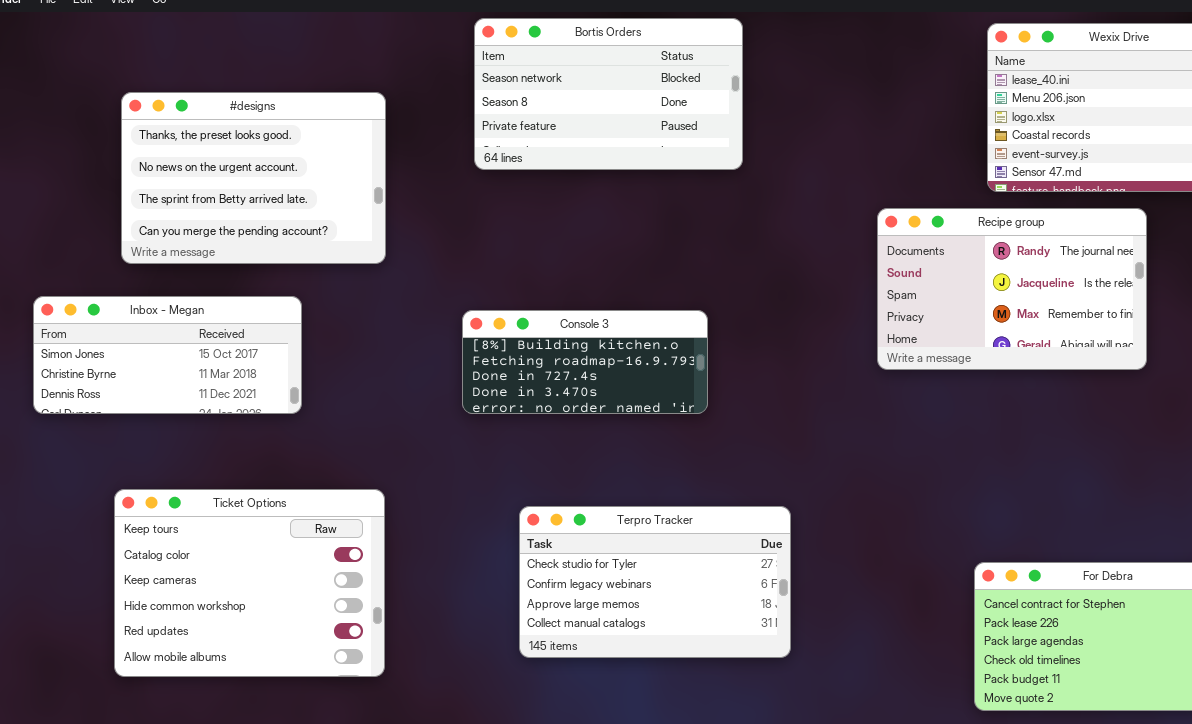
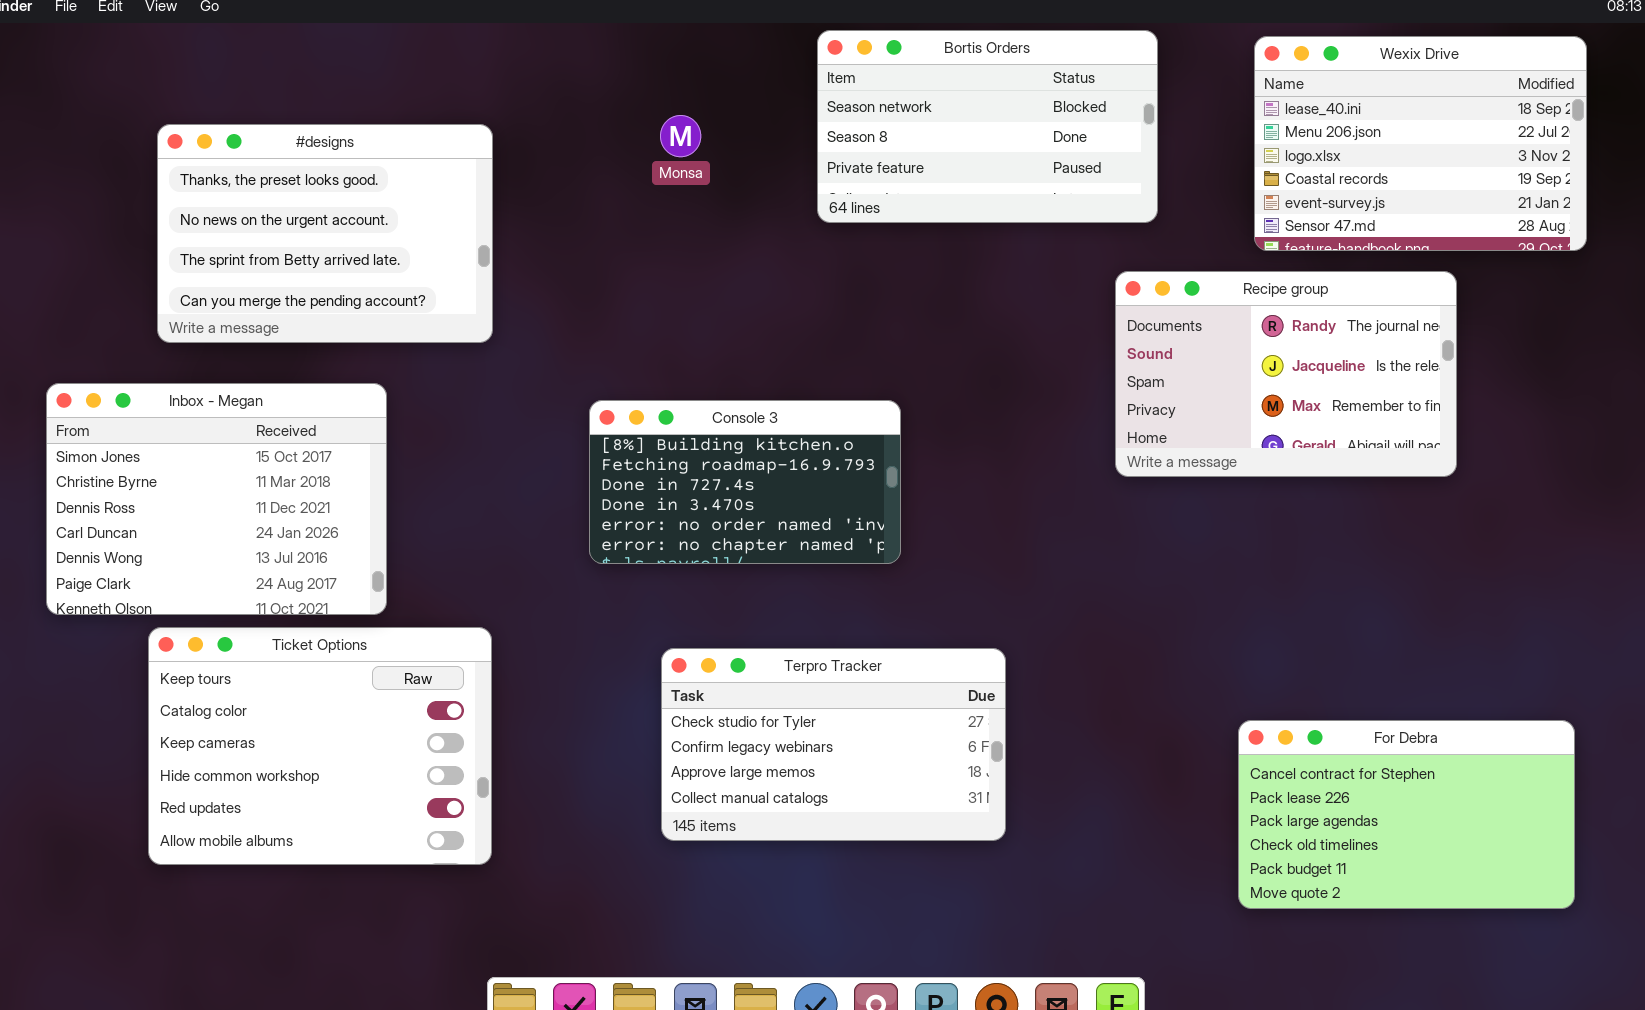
Bortis Orders: [474,18,743,170] -> [817,30,1158,223], moved
Inbox - Megan: [33,296,302,414] -> [46,383,387,615], resized
Console 3: [462,310,708,414] -> [589,400,901,564], resized

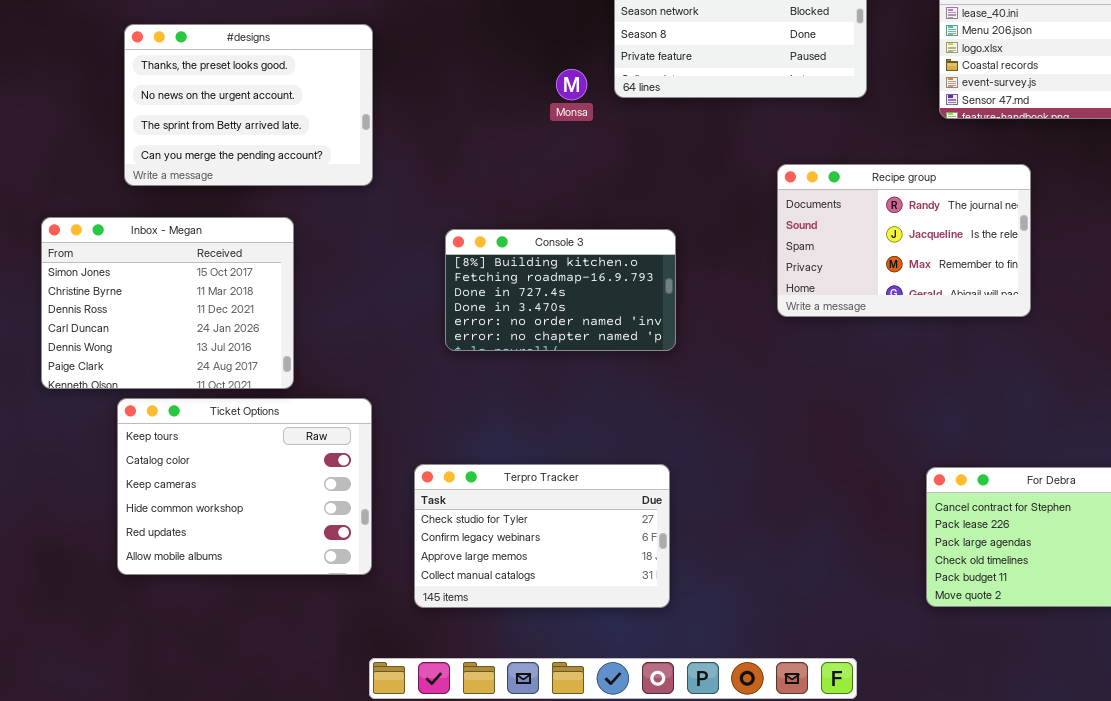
Monsa: [660,115,701,157] -> [556,69,587,100], moved
Recipe group: [1115,271,1457,477] -> [777,164,1031,317], moved
Terpro Tracker: [661,648,1006,841] -> [414,464,670,608], moved

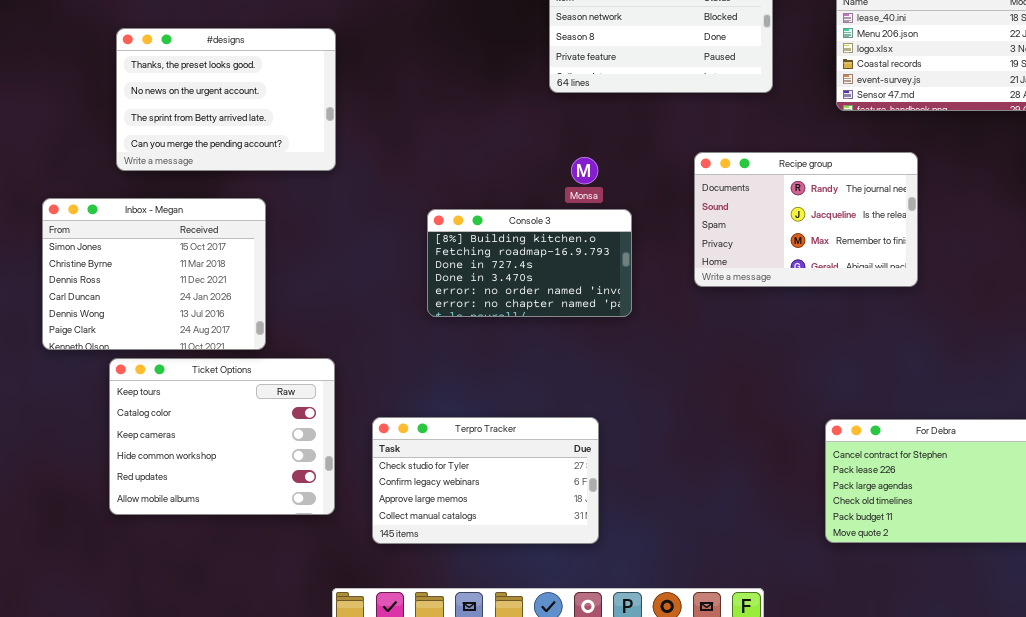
Monsa: [556,69,587,100] -> [571,157,598,184], moved
Console 3: [445,229,676,351] -> [427,209,632,317], moved

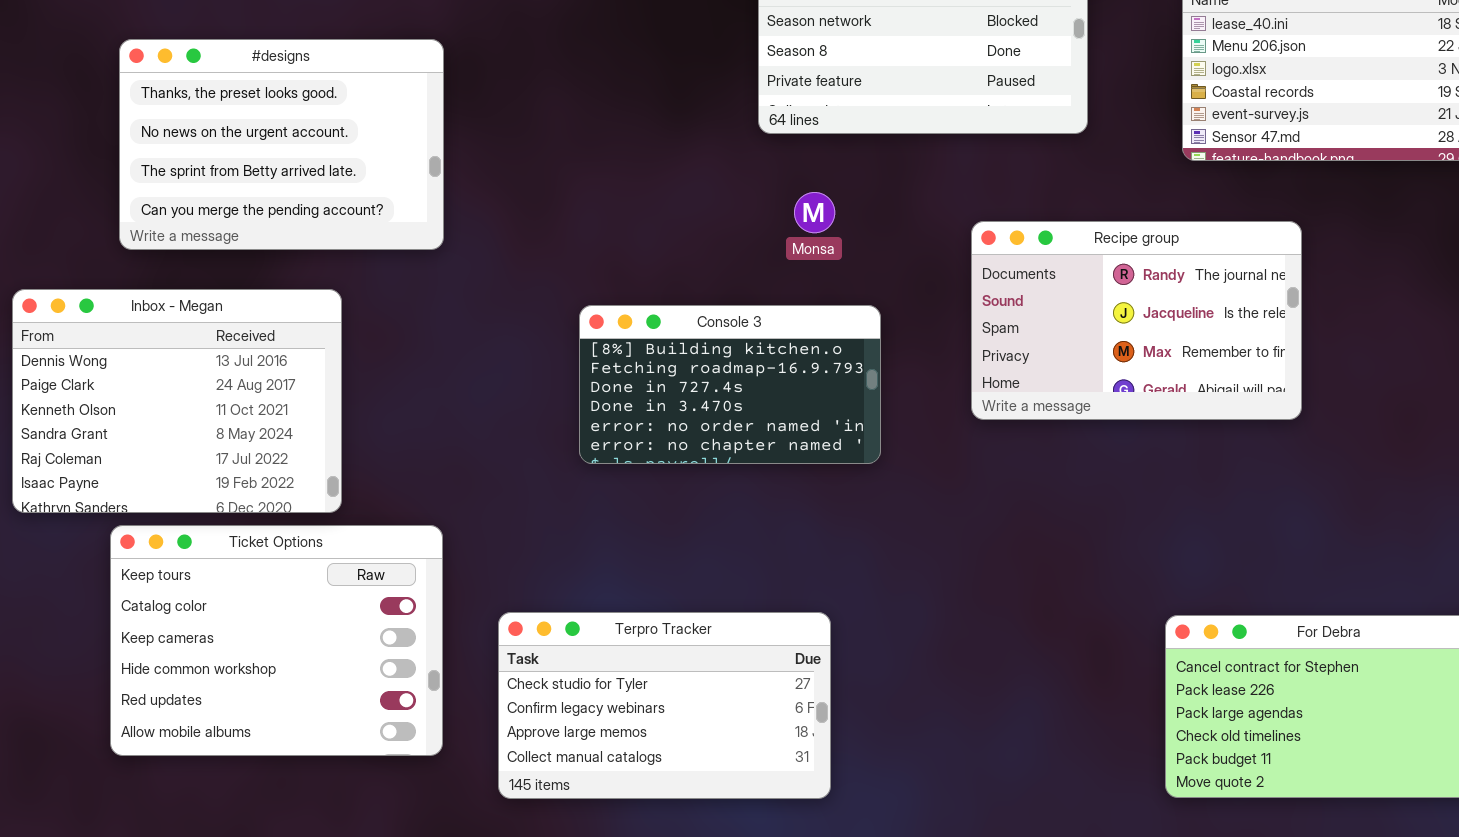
Monsa: [571,157,598,184] -> [794,192,835,233], moved
Inbox - Megan: [42,198,266,350] -> [12,289,342,513], scrolled down 4 rows

